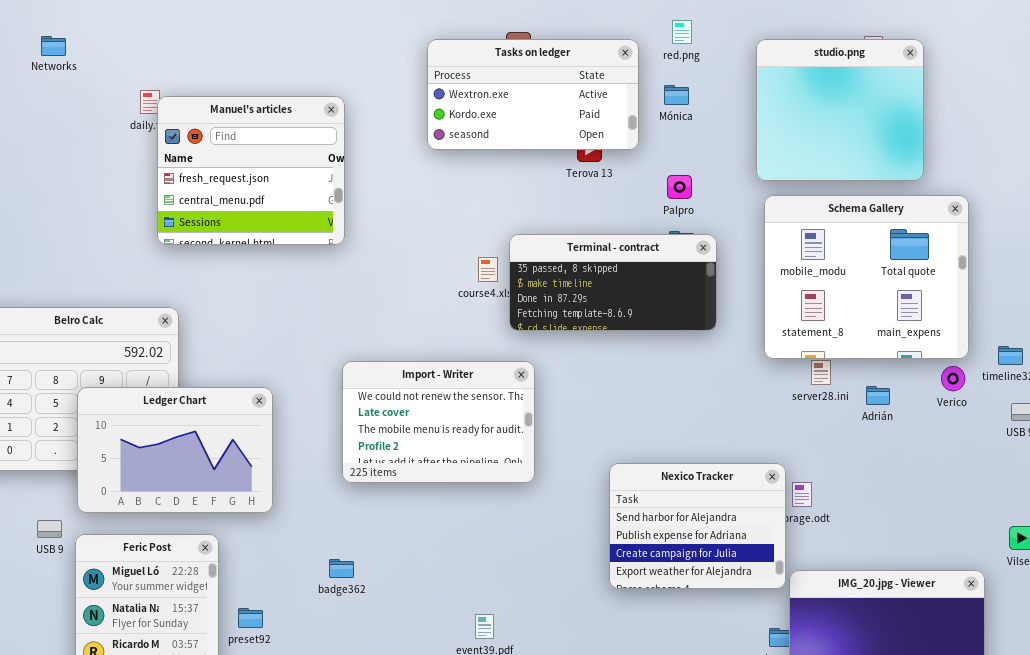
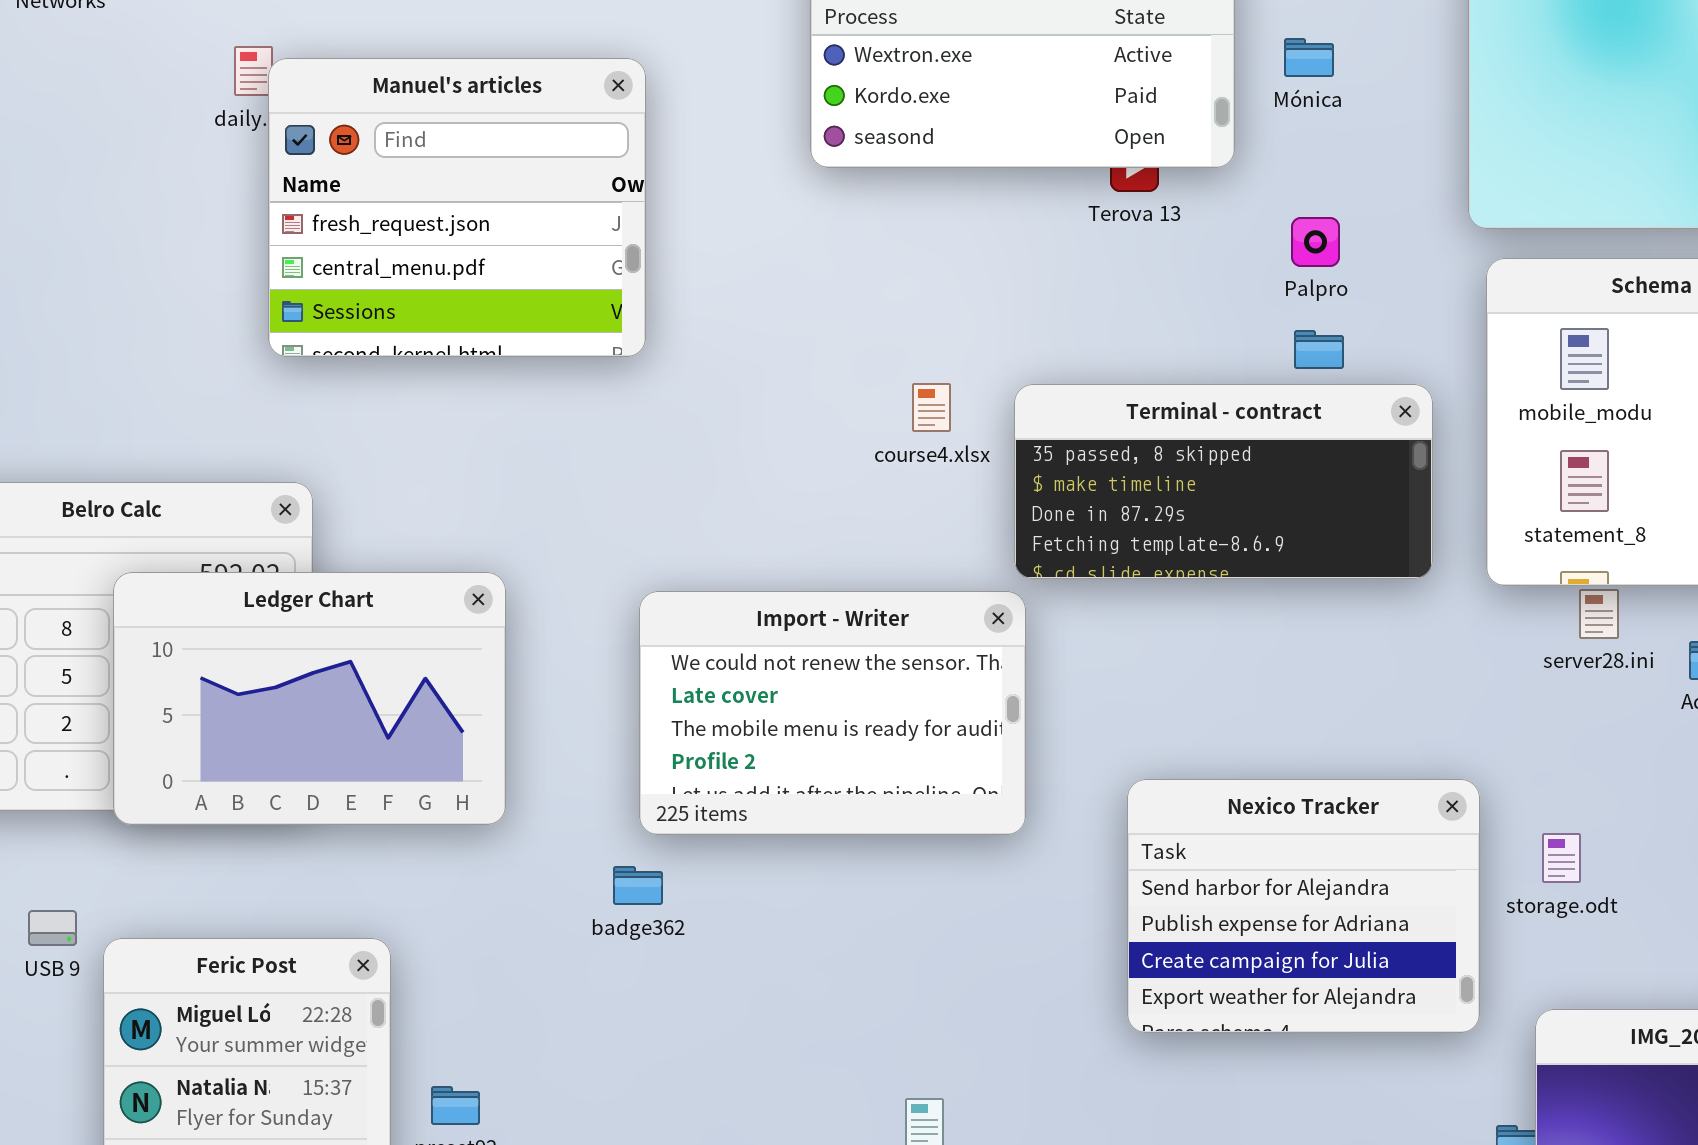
Terminal - contract: [509,234,717,331] -> [1014,384,1433,579], moved
Ledger Chart: [77,387,273,513] -> [113,572,506,825], moved
Nexico Tracker: [609,463,786,589] -> [1127,779,1480,1033], moved
badge362: [329,559,354,578] -> [613,866,663,905], moved

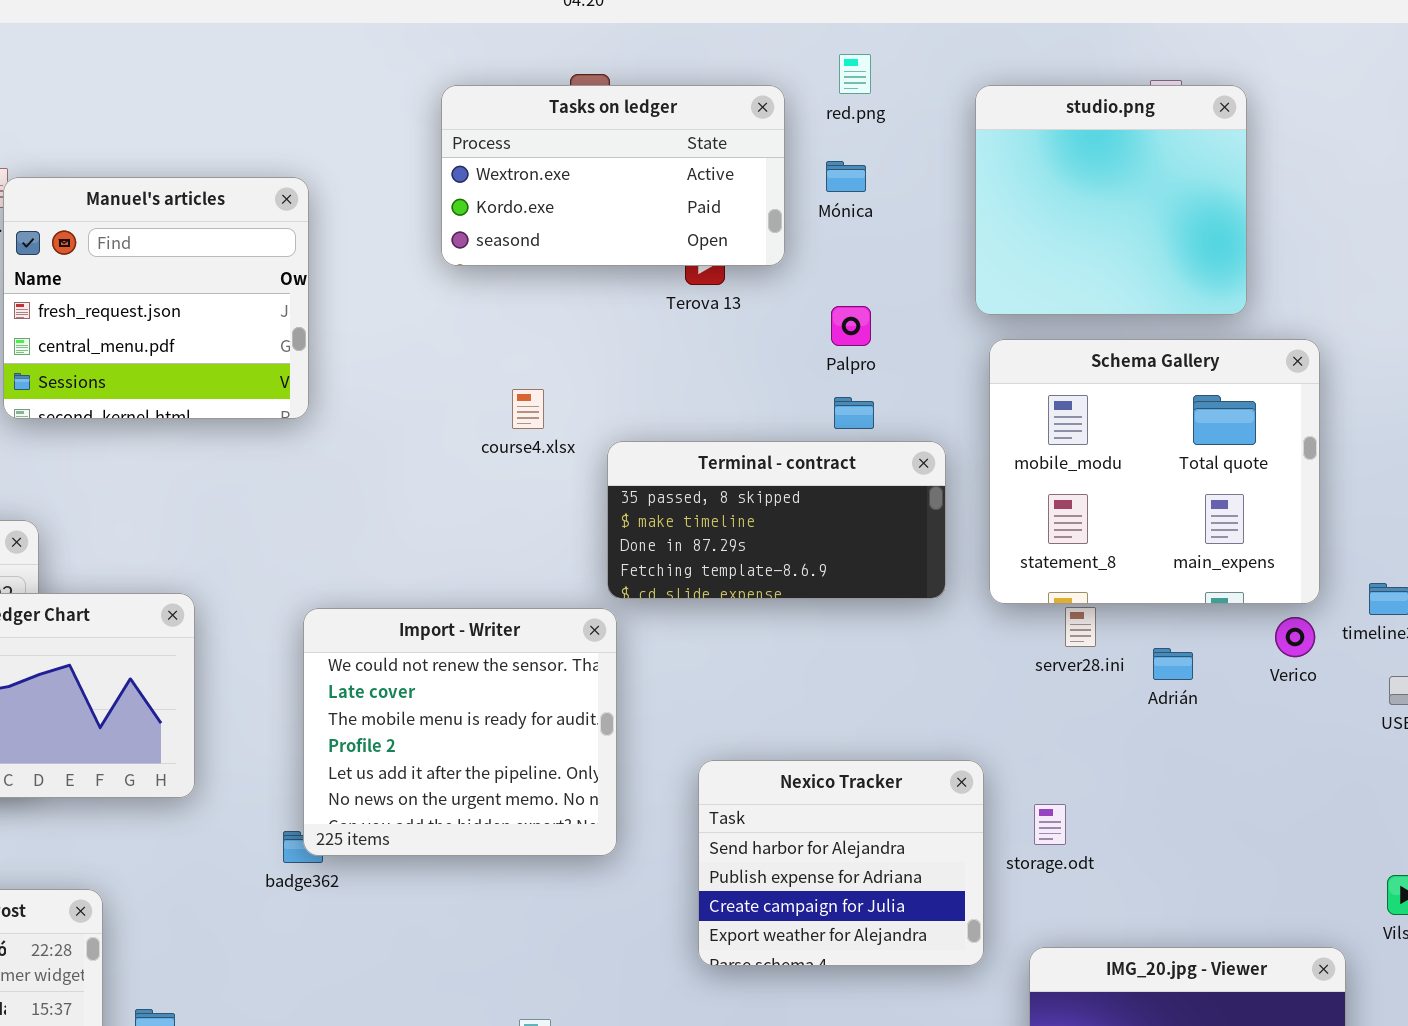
course4.xlsx: [912,383,951,432] -> [512,389,544,429], moved
Import - Writer: [639,591,1026,835] -> [303,608,617,856], resized

